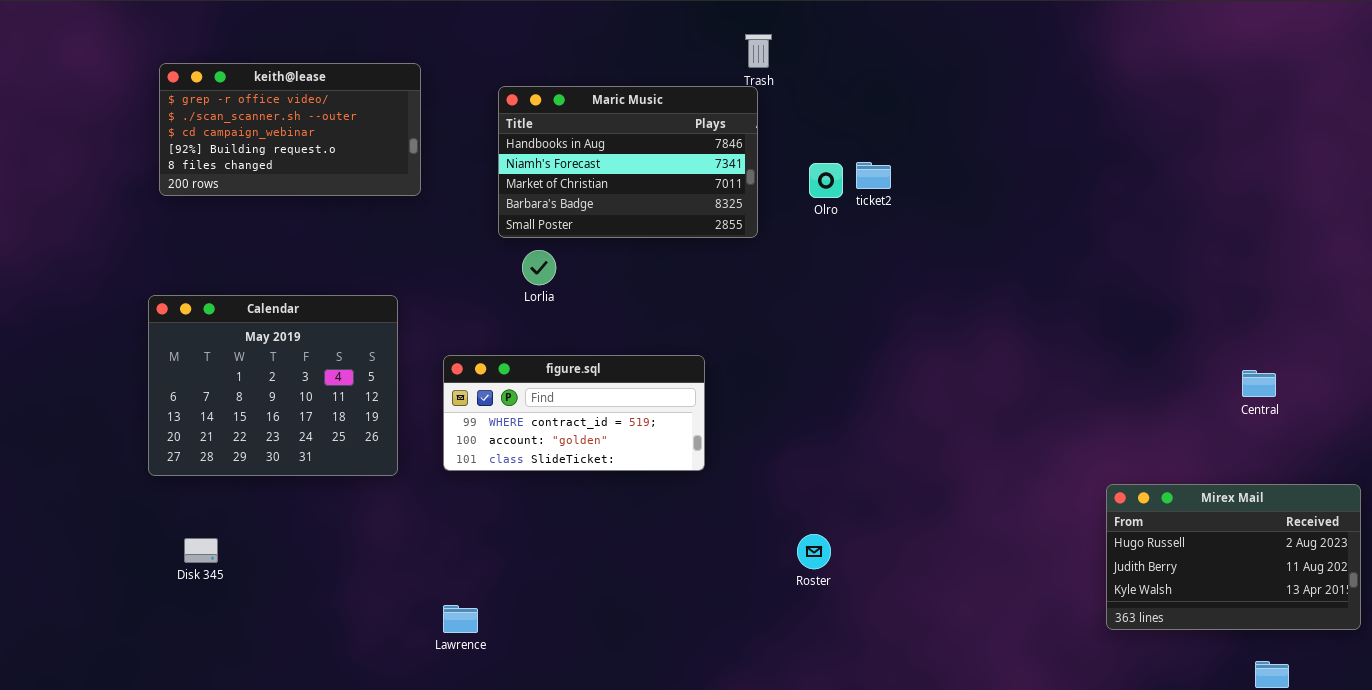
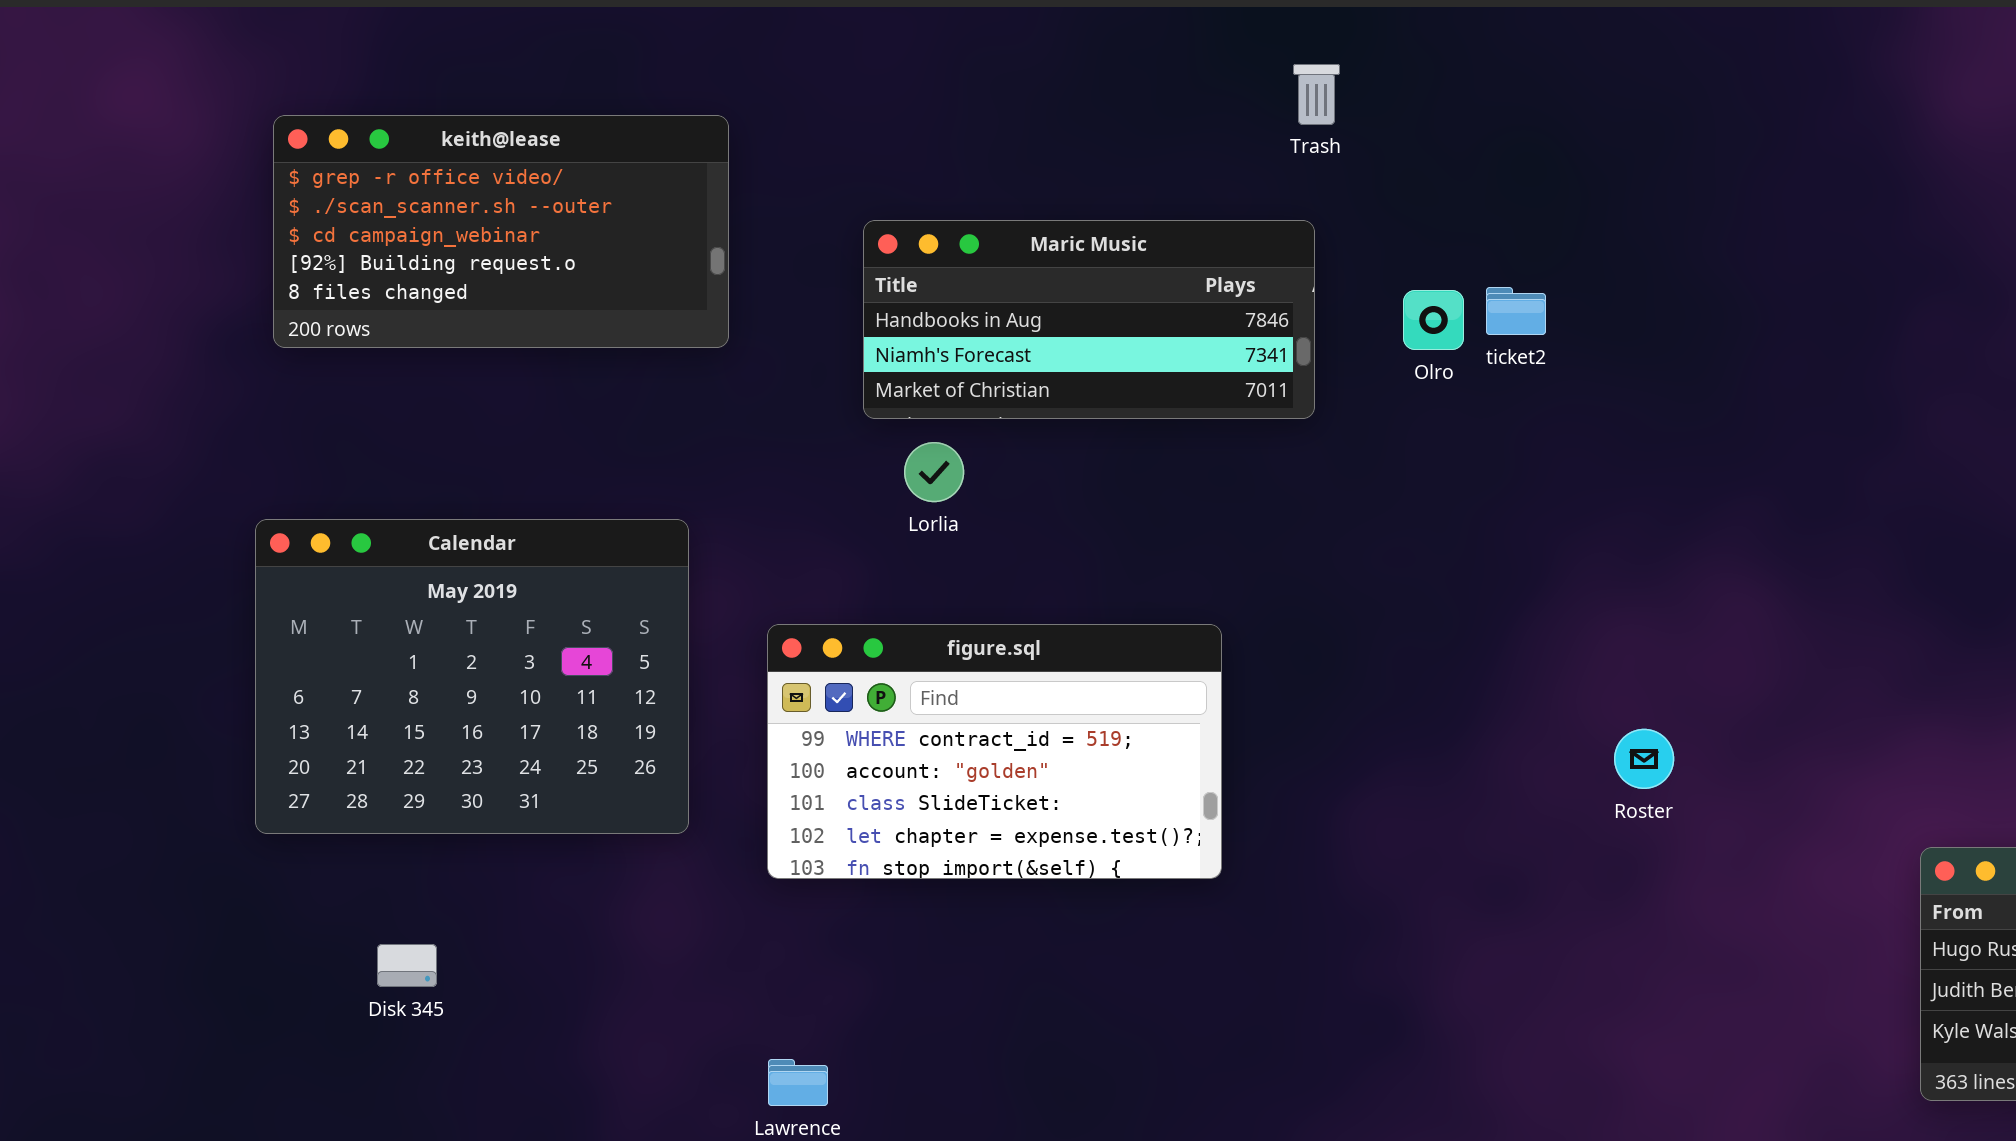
Maric Music: [498,86,758,238] -> [863,220,1315,419], resized
figure.sql: [443,355,705,471] -> [767,624,1222,879], resized
Roster: [797,534,831,569] -> [1614,729,1674,789], moved
Disk 345: [184,538,218,563] -> [377,944,437,987], moved

